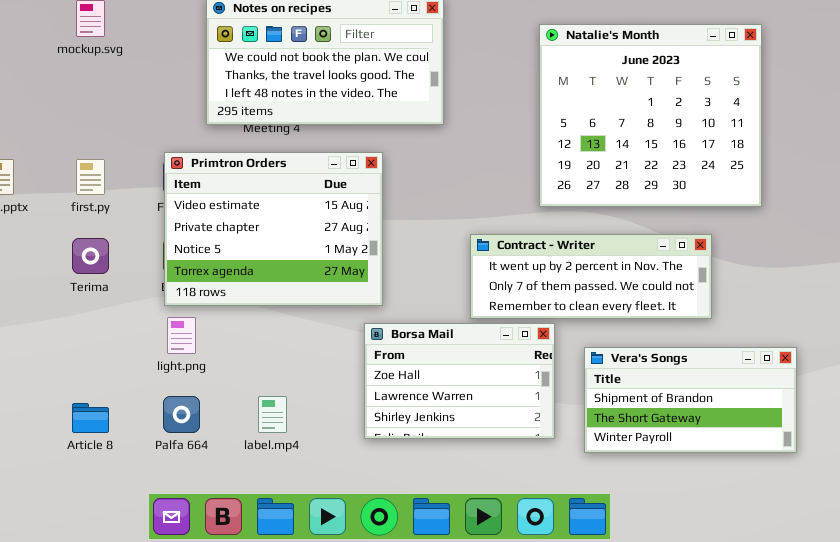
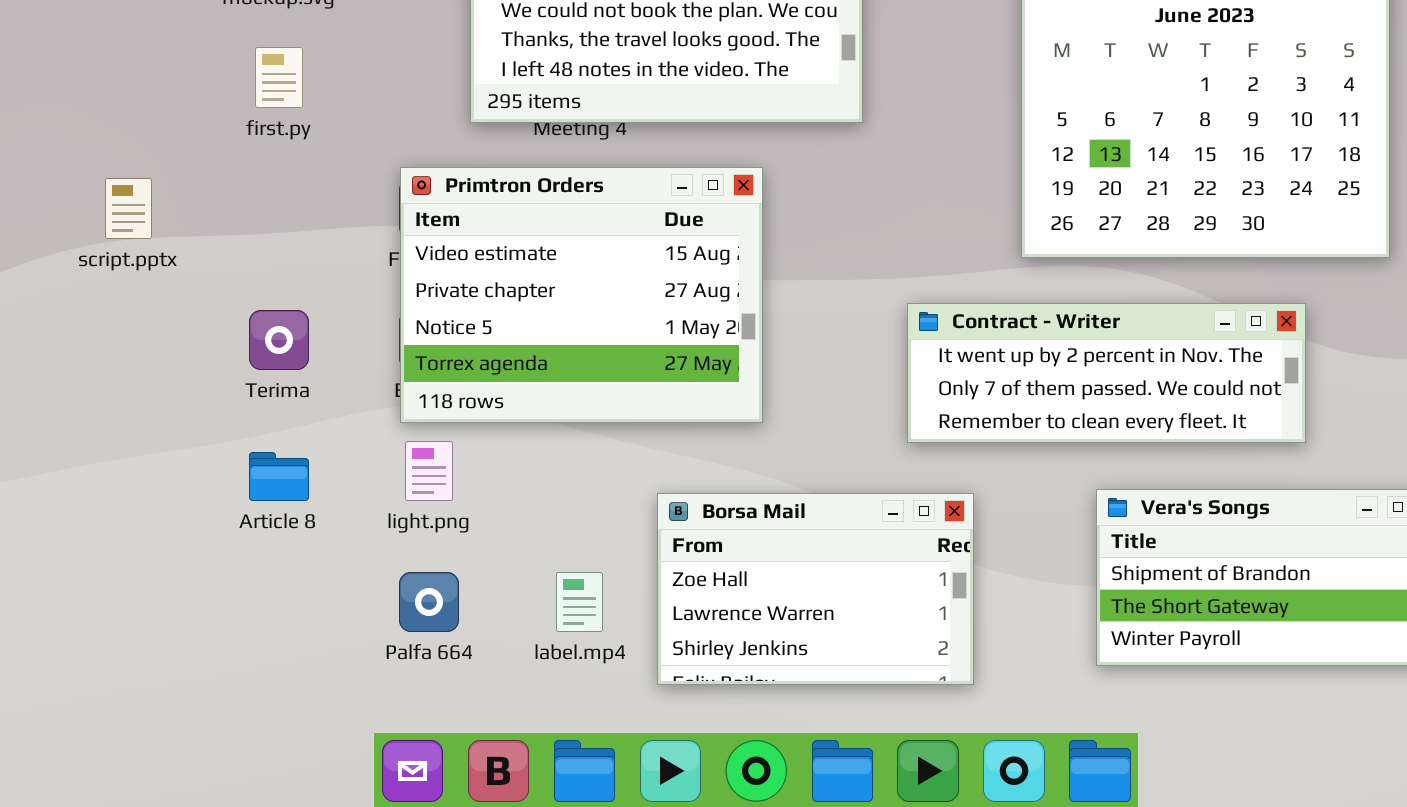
first.py: [76,159,105,195] -> [255,47,303,108], moved
Borsa Mail: [364,323,555,439] -> [657,493,974,685], moved
Article 8: [72,403,109,433] -> [249,452,309,501], moved

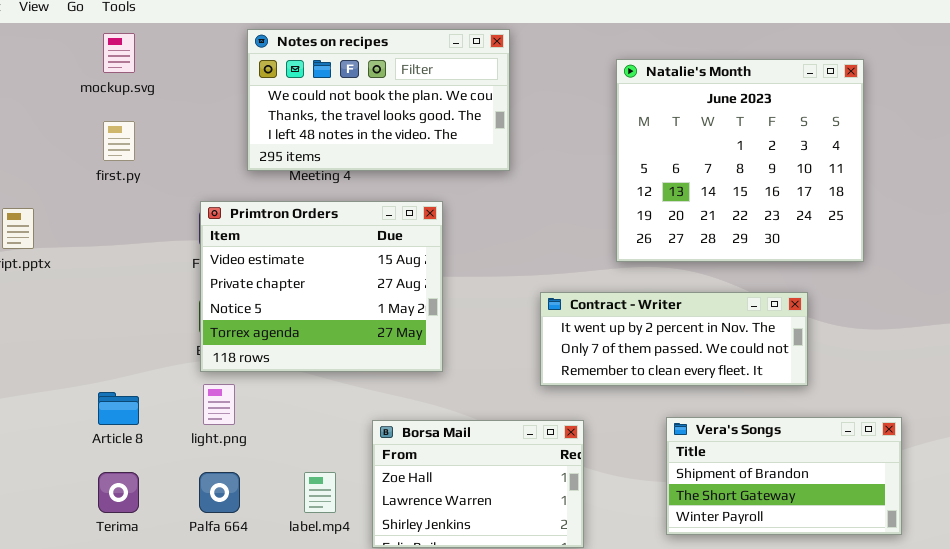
Terima: [249,310,309,370] -> [98,472,139,513], moved

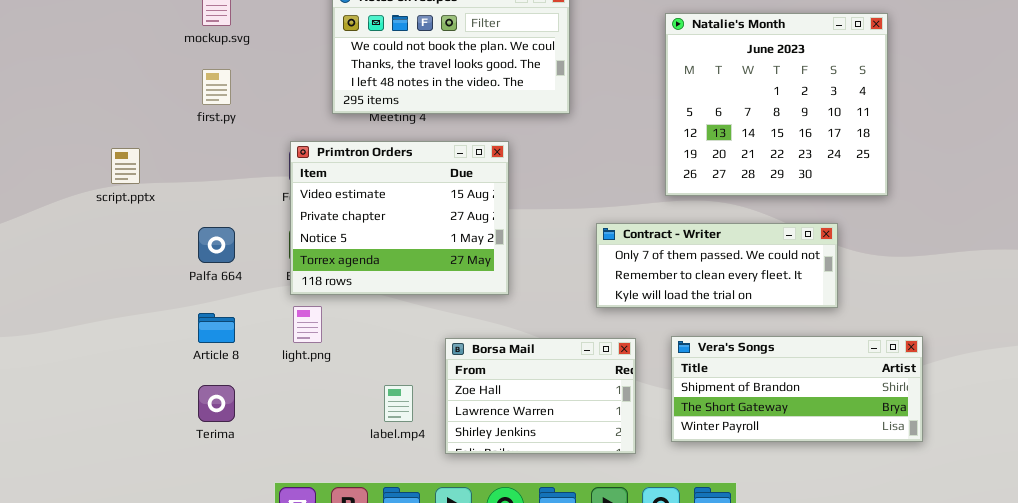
Contract - Writer: [540,292,808,386] -> [596,223,838,308], scrolled down 1 row
Vera's Songs: [666,417,902,535] -> [671,336,923,442], resized
Palfa 664: [199,472,240,513] -> [198,227,235,263], moved

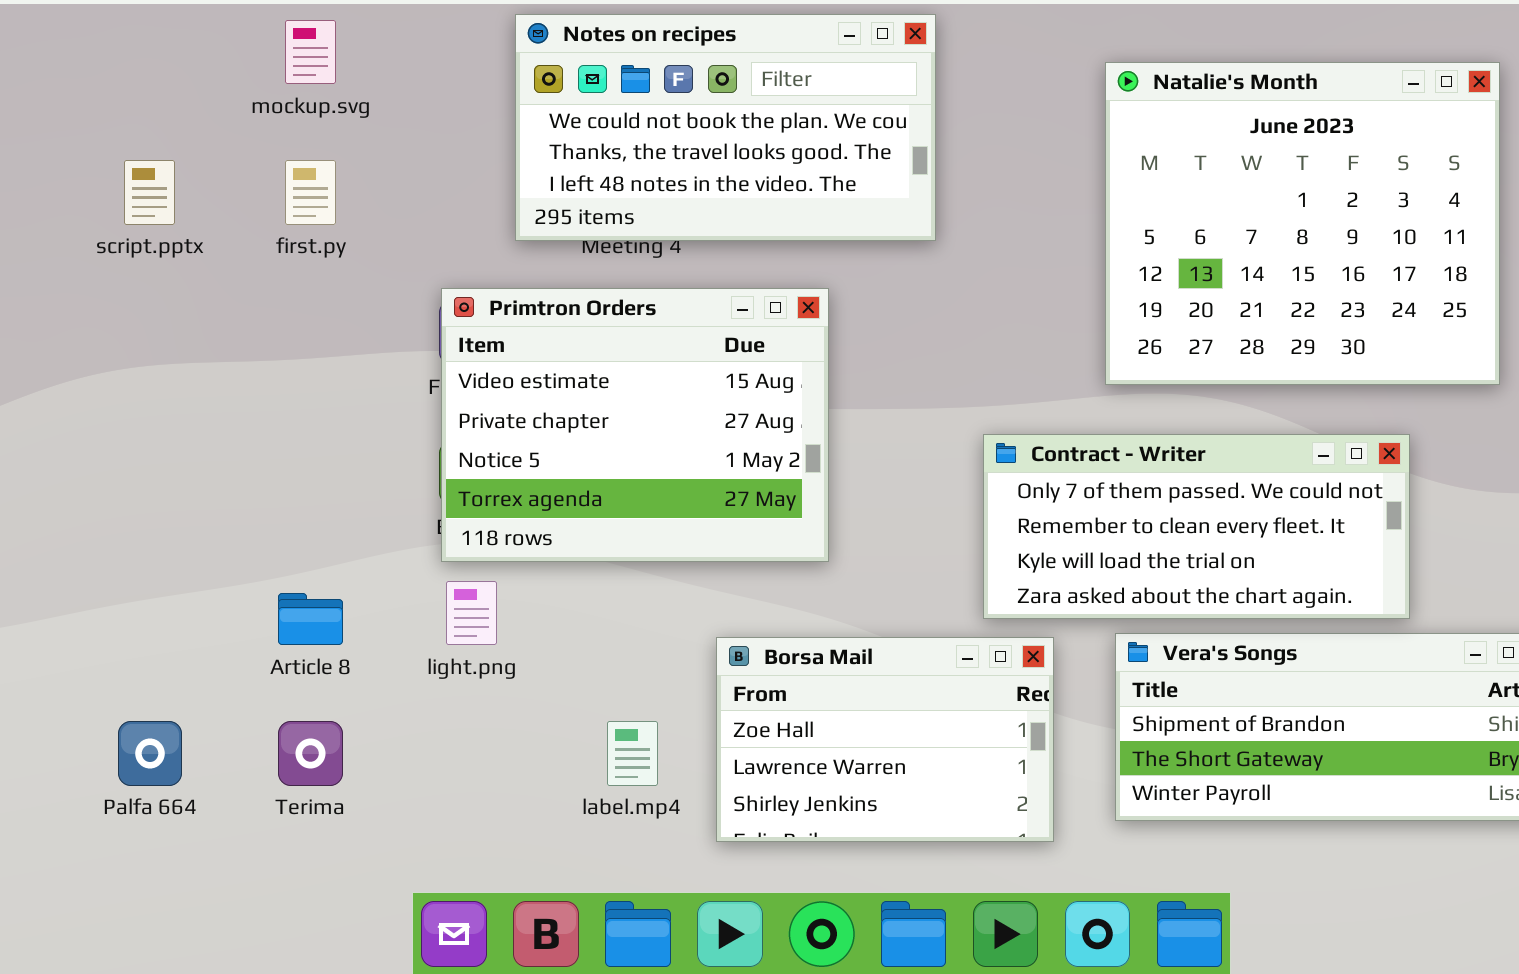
script.pptx: [111,148,140,184] -> [124,160,175,225], moved
Contract - Writer: [596,223,838,308] -> [983,434,1410,619], resized
Palfa 664: [198,227,235,263] -> [118,721,182,786], moved

